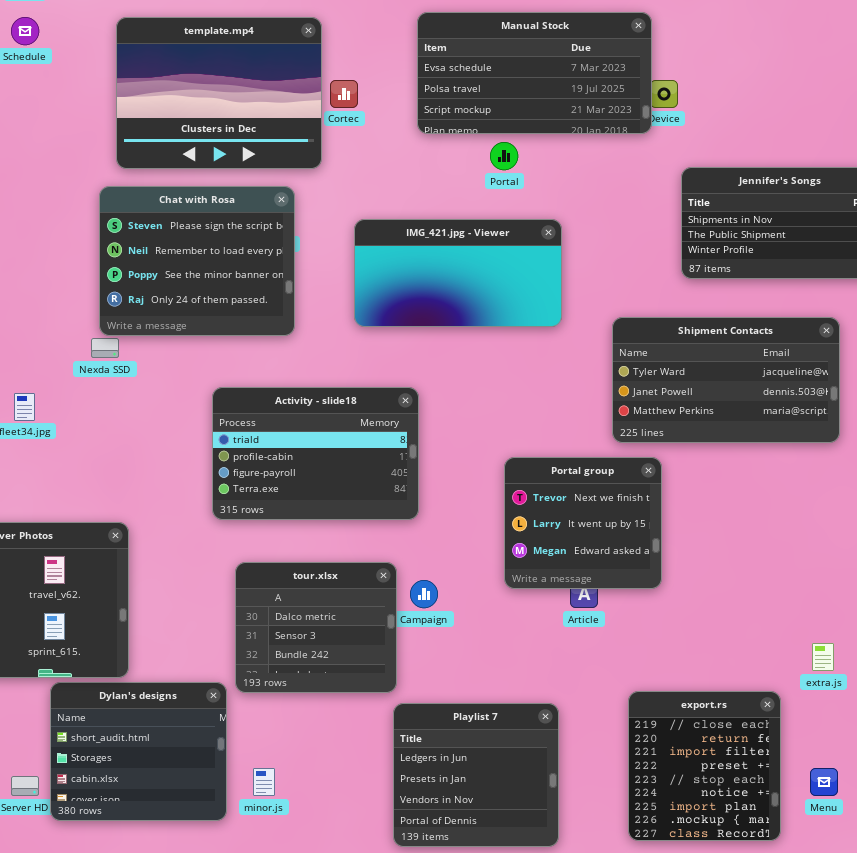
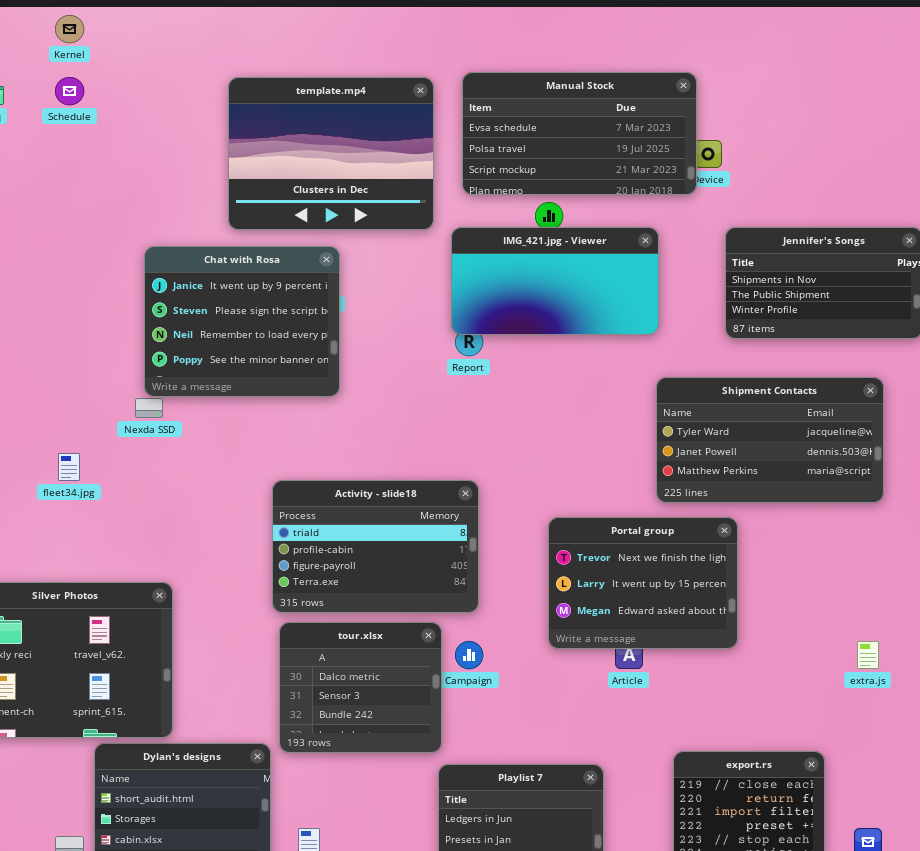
template.mp4: [116,17,322,169] -> [228,77,434,230], moved
Chat with Rosa: [99,186,295,336] -> [144,246,340,397], scrolled up 1 row
IMG_421.jpg - Viewer: [354,219,562,327] -> [451,227,659,335], moved
Activity - slide18: [212,387,419,520] -> [272,480,479,613], moved
Portal group: [504,457,662,589] -> [548,517,738,649], resized
extra.js: [812,643,834,671] -> [857,641,879,669], moved

